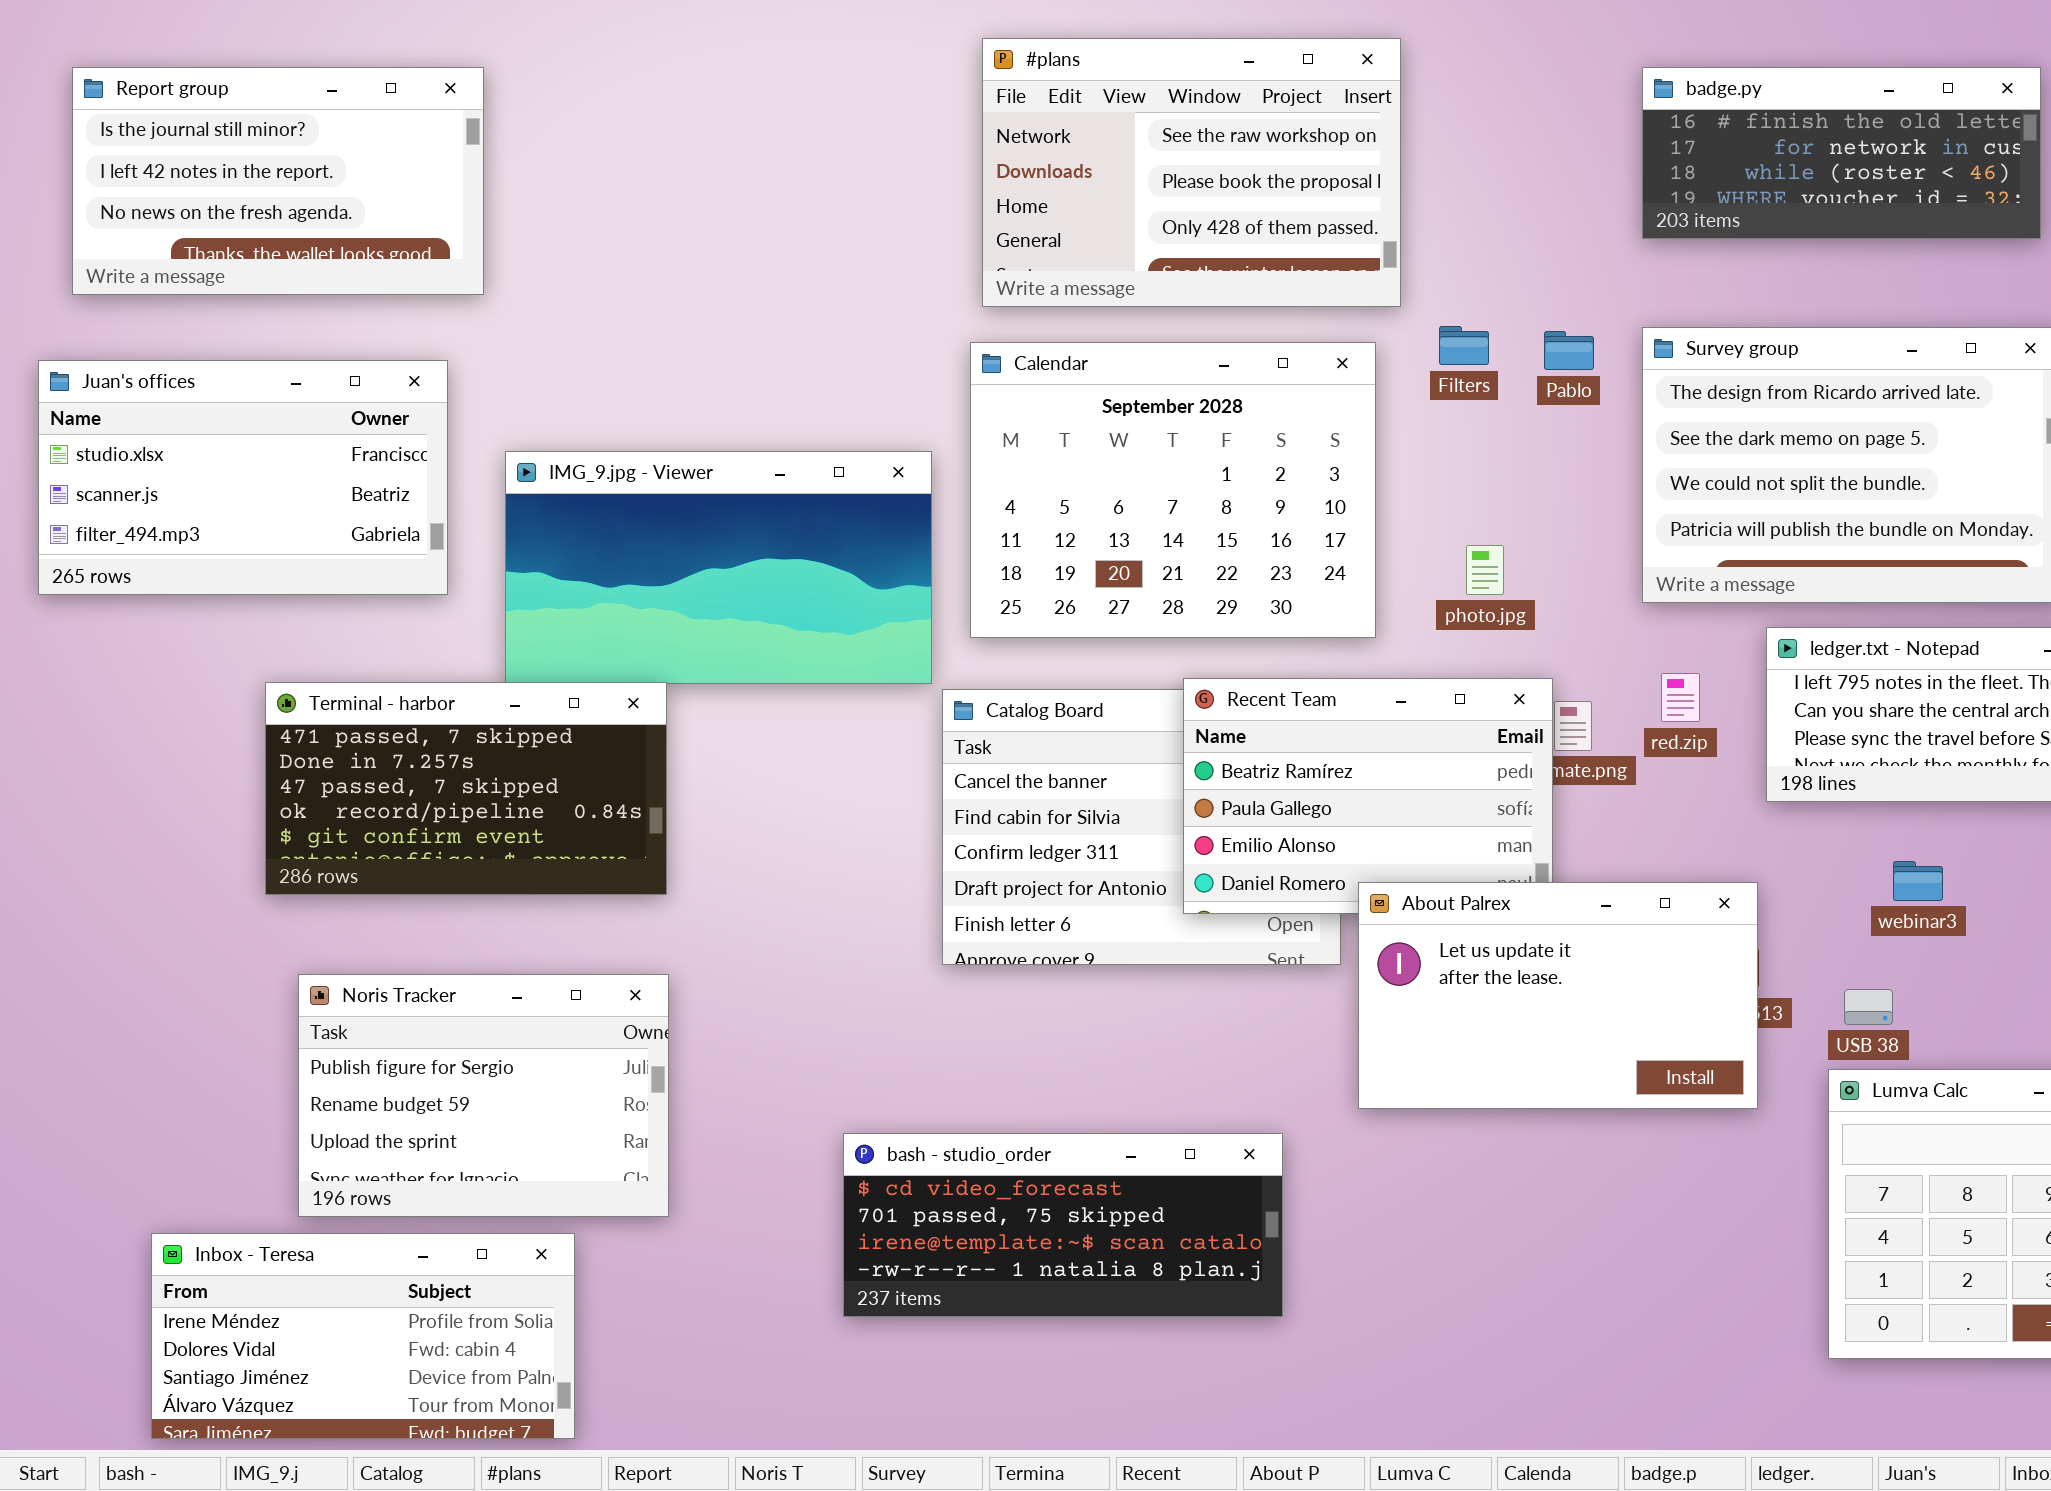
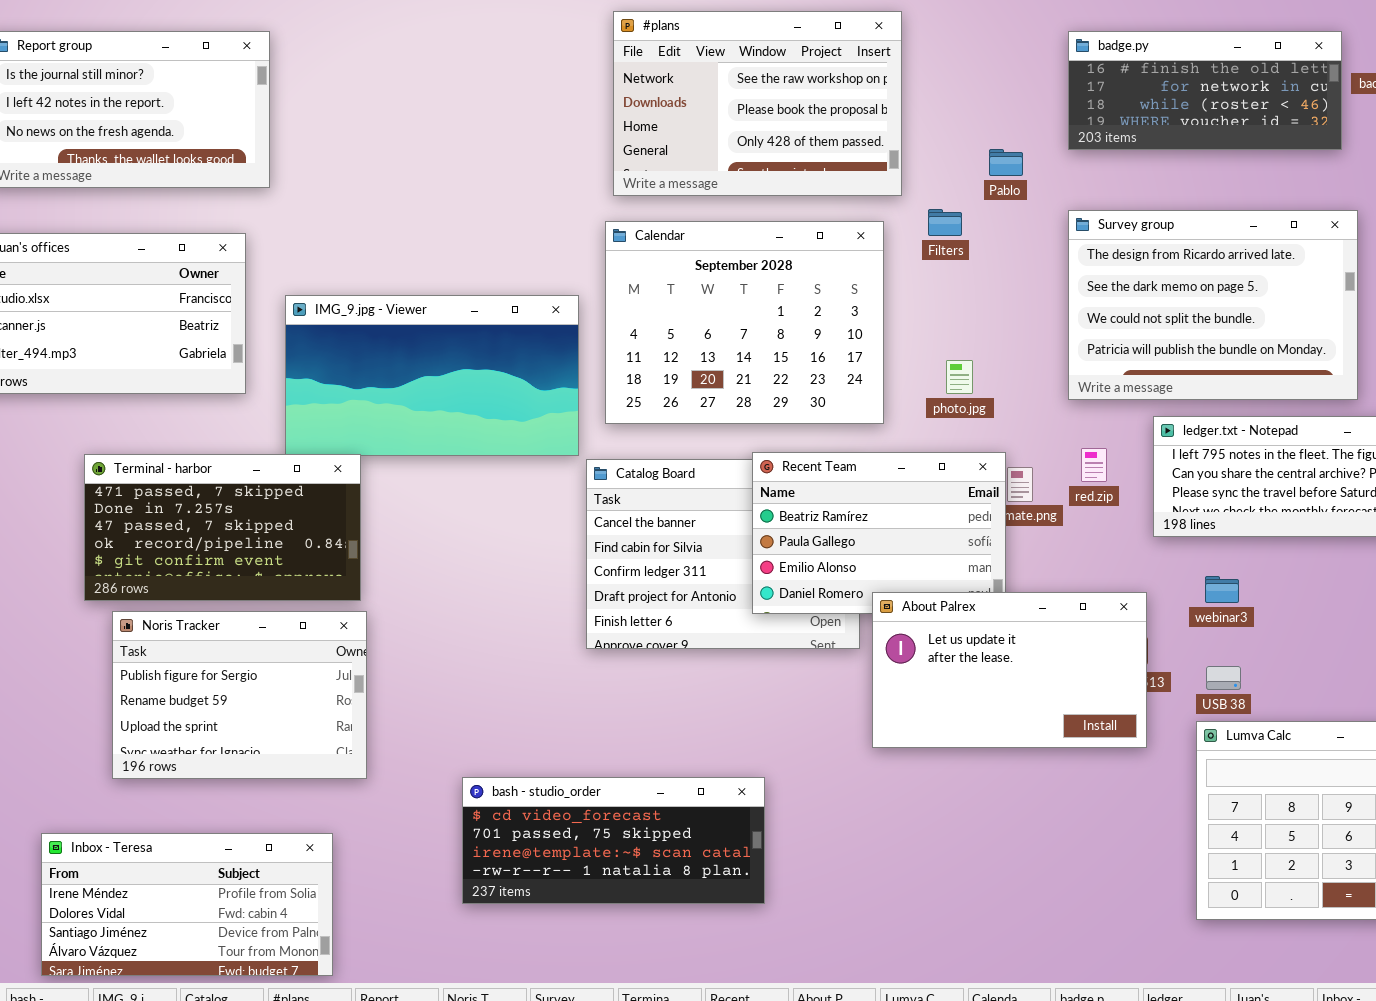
Pablo: [1544,331,1594,370] -> [989,149,1023,176], moved
Terminal - harbor: [265,682,667,895] -> [84,454,361,601], moved
webinar3: [1893,861,1943,901] -> [1205,576,1239,603], moved
Noris Tracker: [298,974,669,1217] -> [112,611,367,779], moved
bash - studio_order: [843,1133,1283,1317] -> [462,777,765,904], moved

